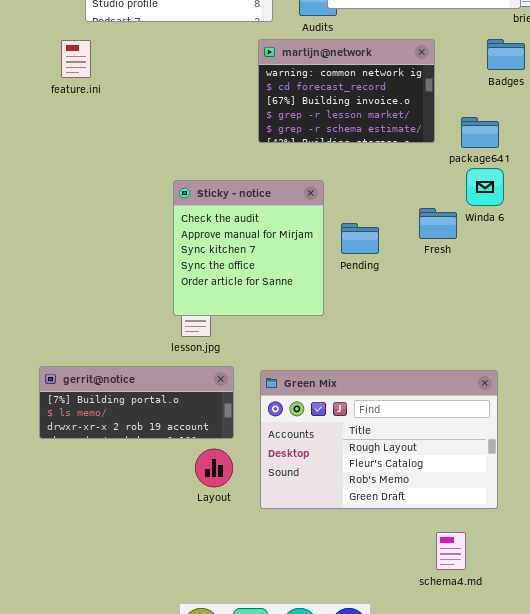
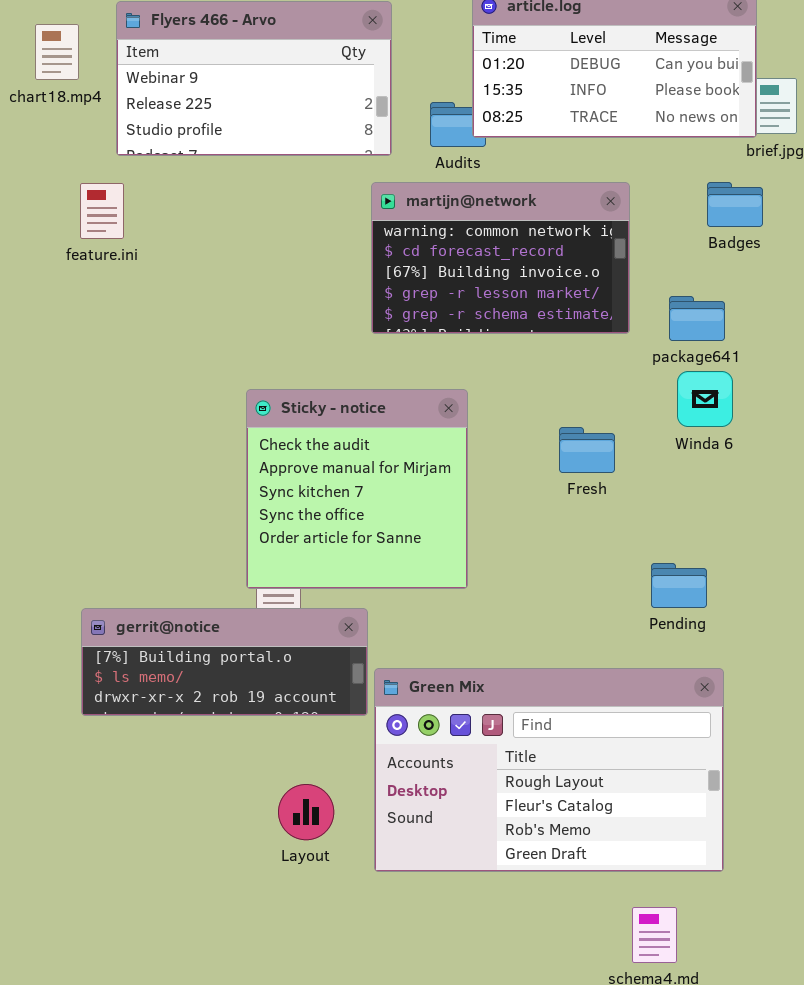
Fresh: [419,208,457,239] -> [559,427,615,473], moved
Pending: [341,223,379,254] -> [651,563,707,608], moved
gerrit@notice: [39,366,234,439] -> [81,608,368,716], moved

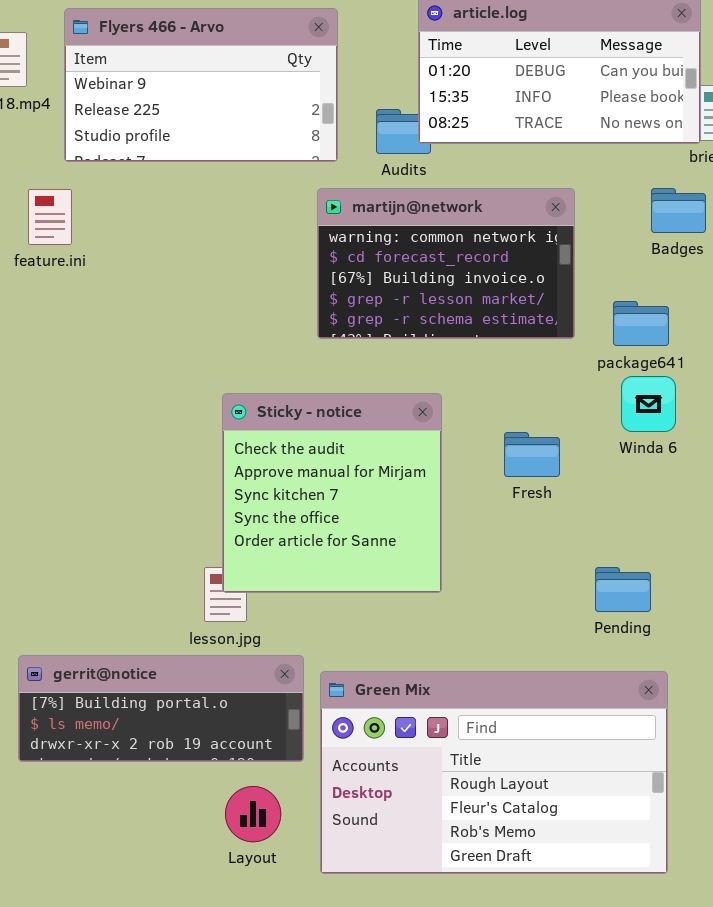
Sticky - notice: [246,389,468,589] -> [222,393,442,593], moved
gerrit@notice: [81,608,368,716] -> [18,655,304,762], moved

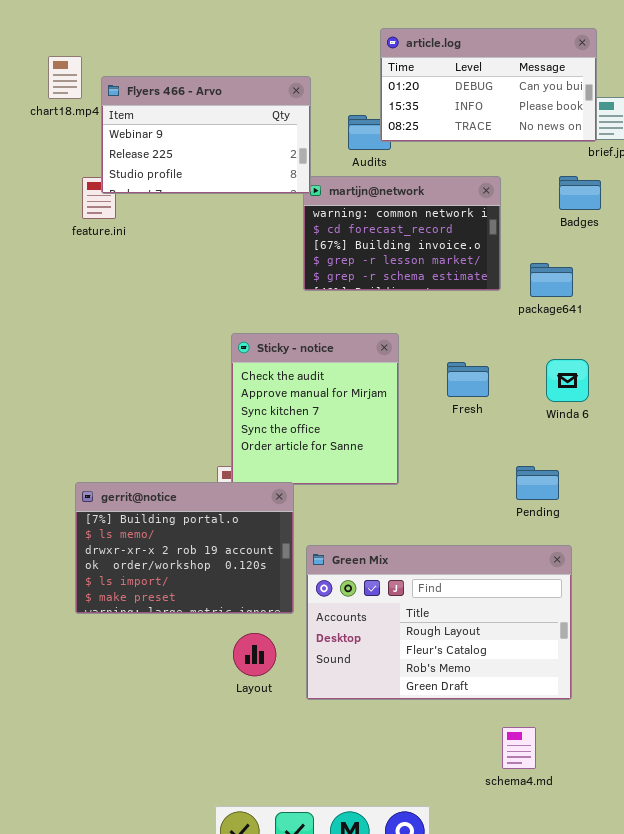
Flyers 466 - Arvo: [64,8,338,162] -> [101,76,311,194], moved
Winda 6: [621,376,676,432] -> [546,359,589,402], moved
gerrit@notice: [18,655,304,762] -> [75,482,294,614], resized

